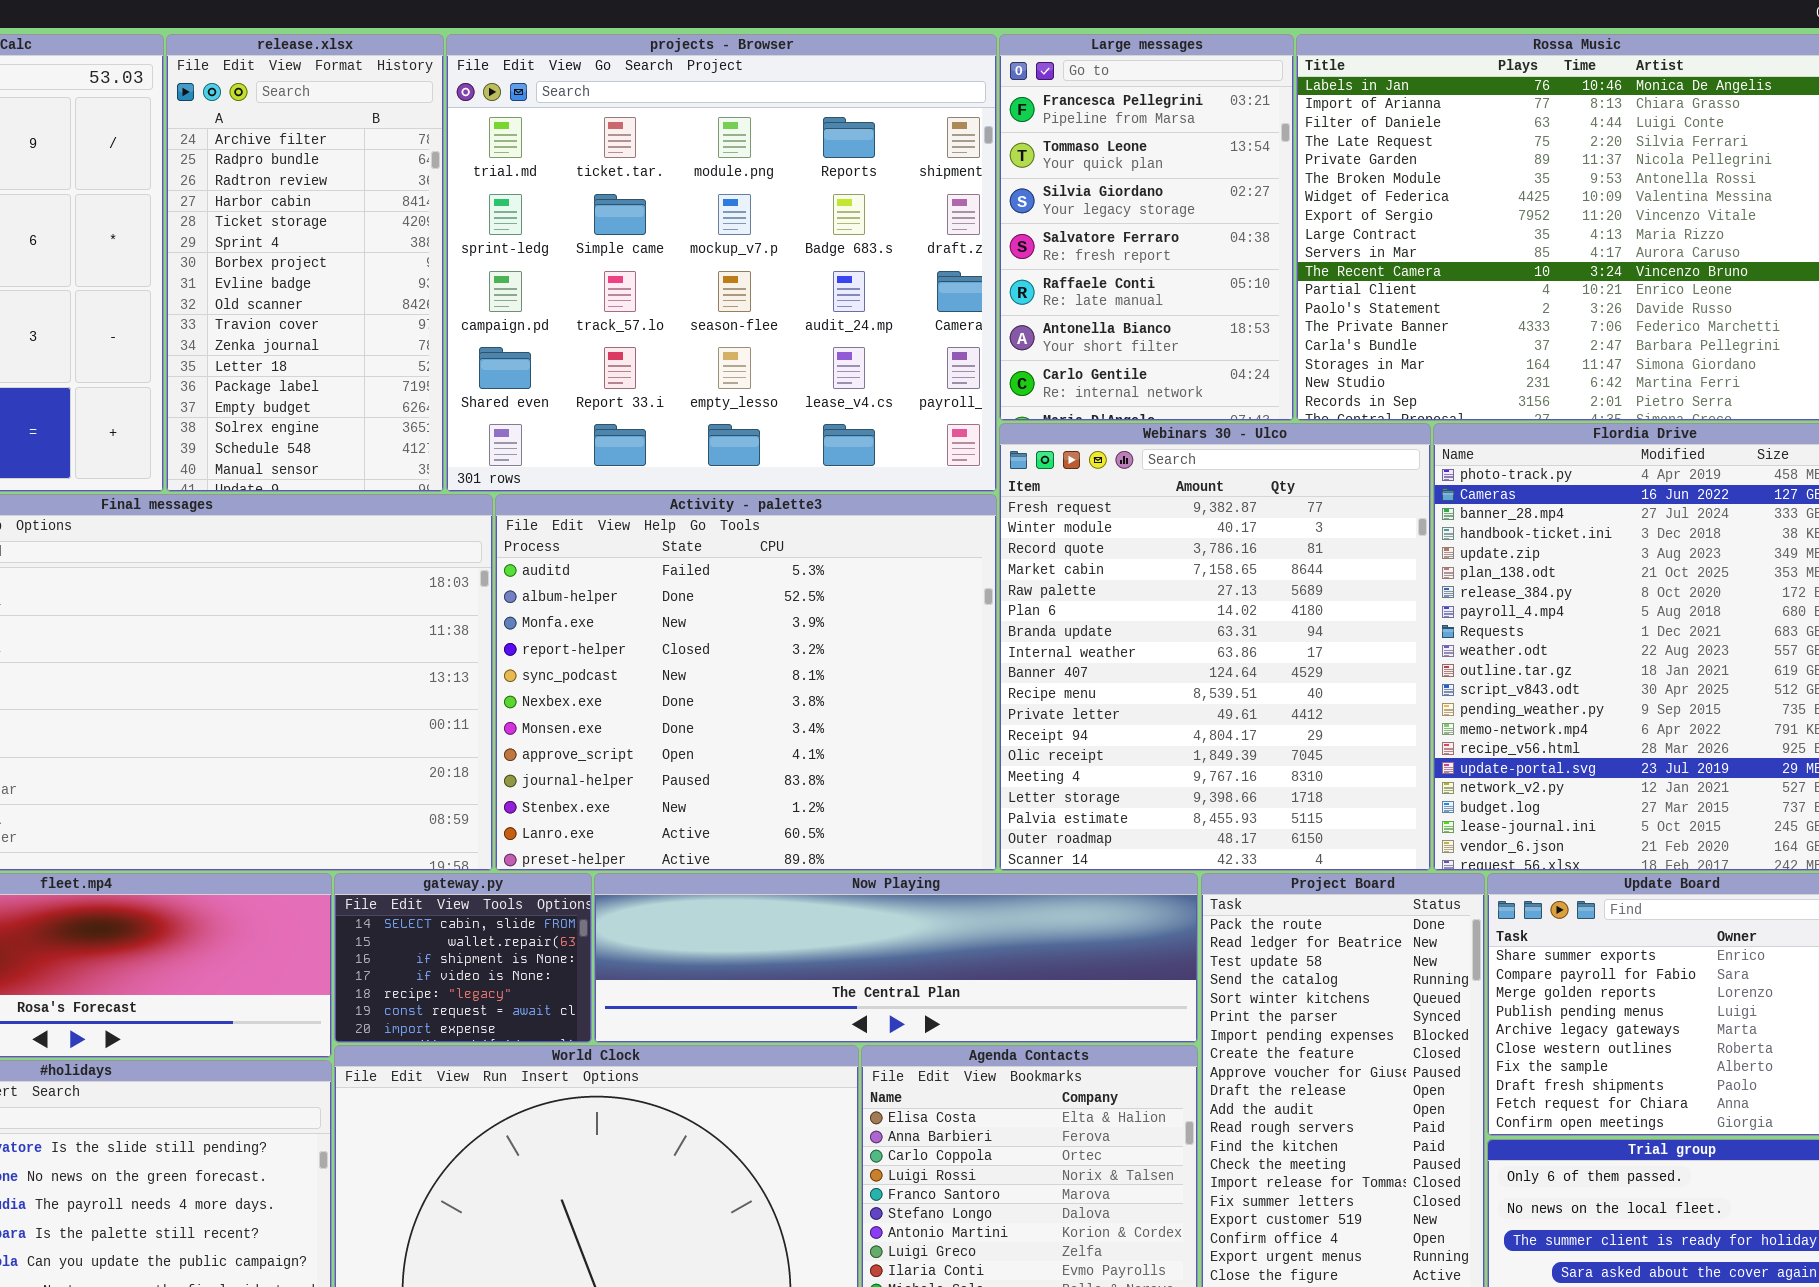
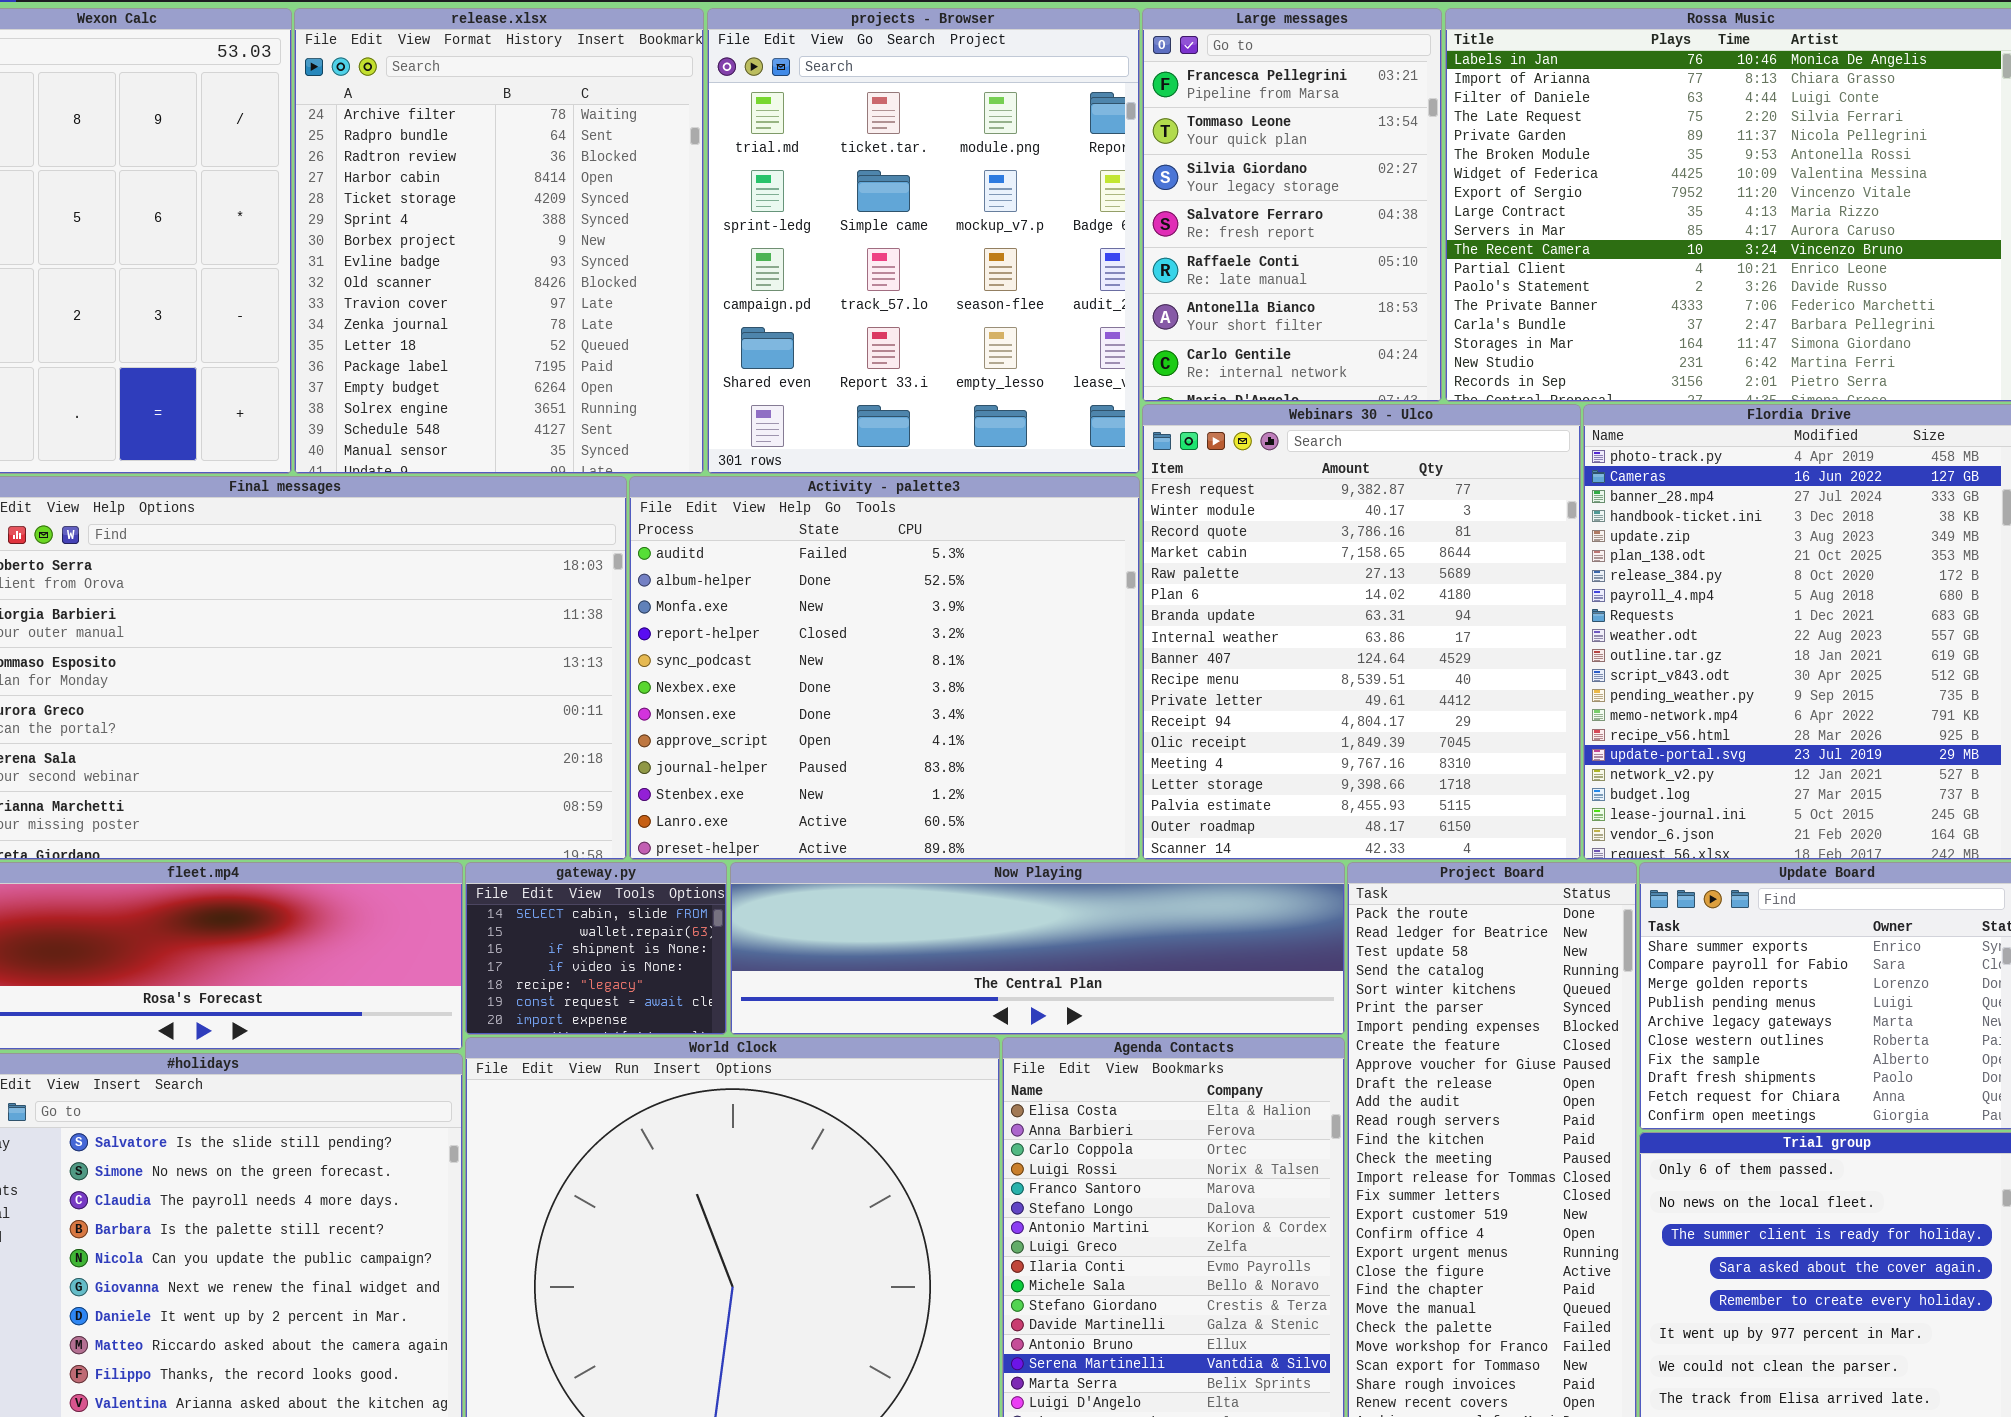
release.xlsx: [166,34,444,492] -> [294,8,704,474], resized
projects - Browser: [446,34,997,492] -> [707,8,1140,474], resized

